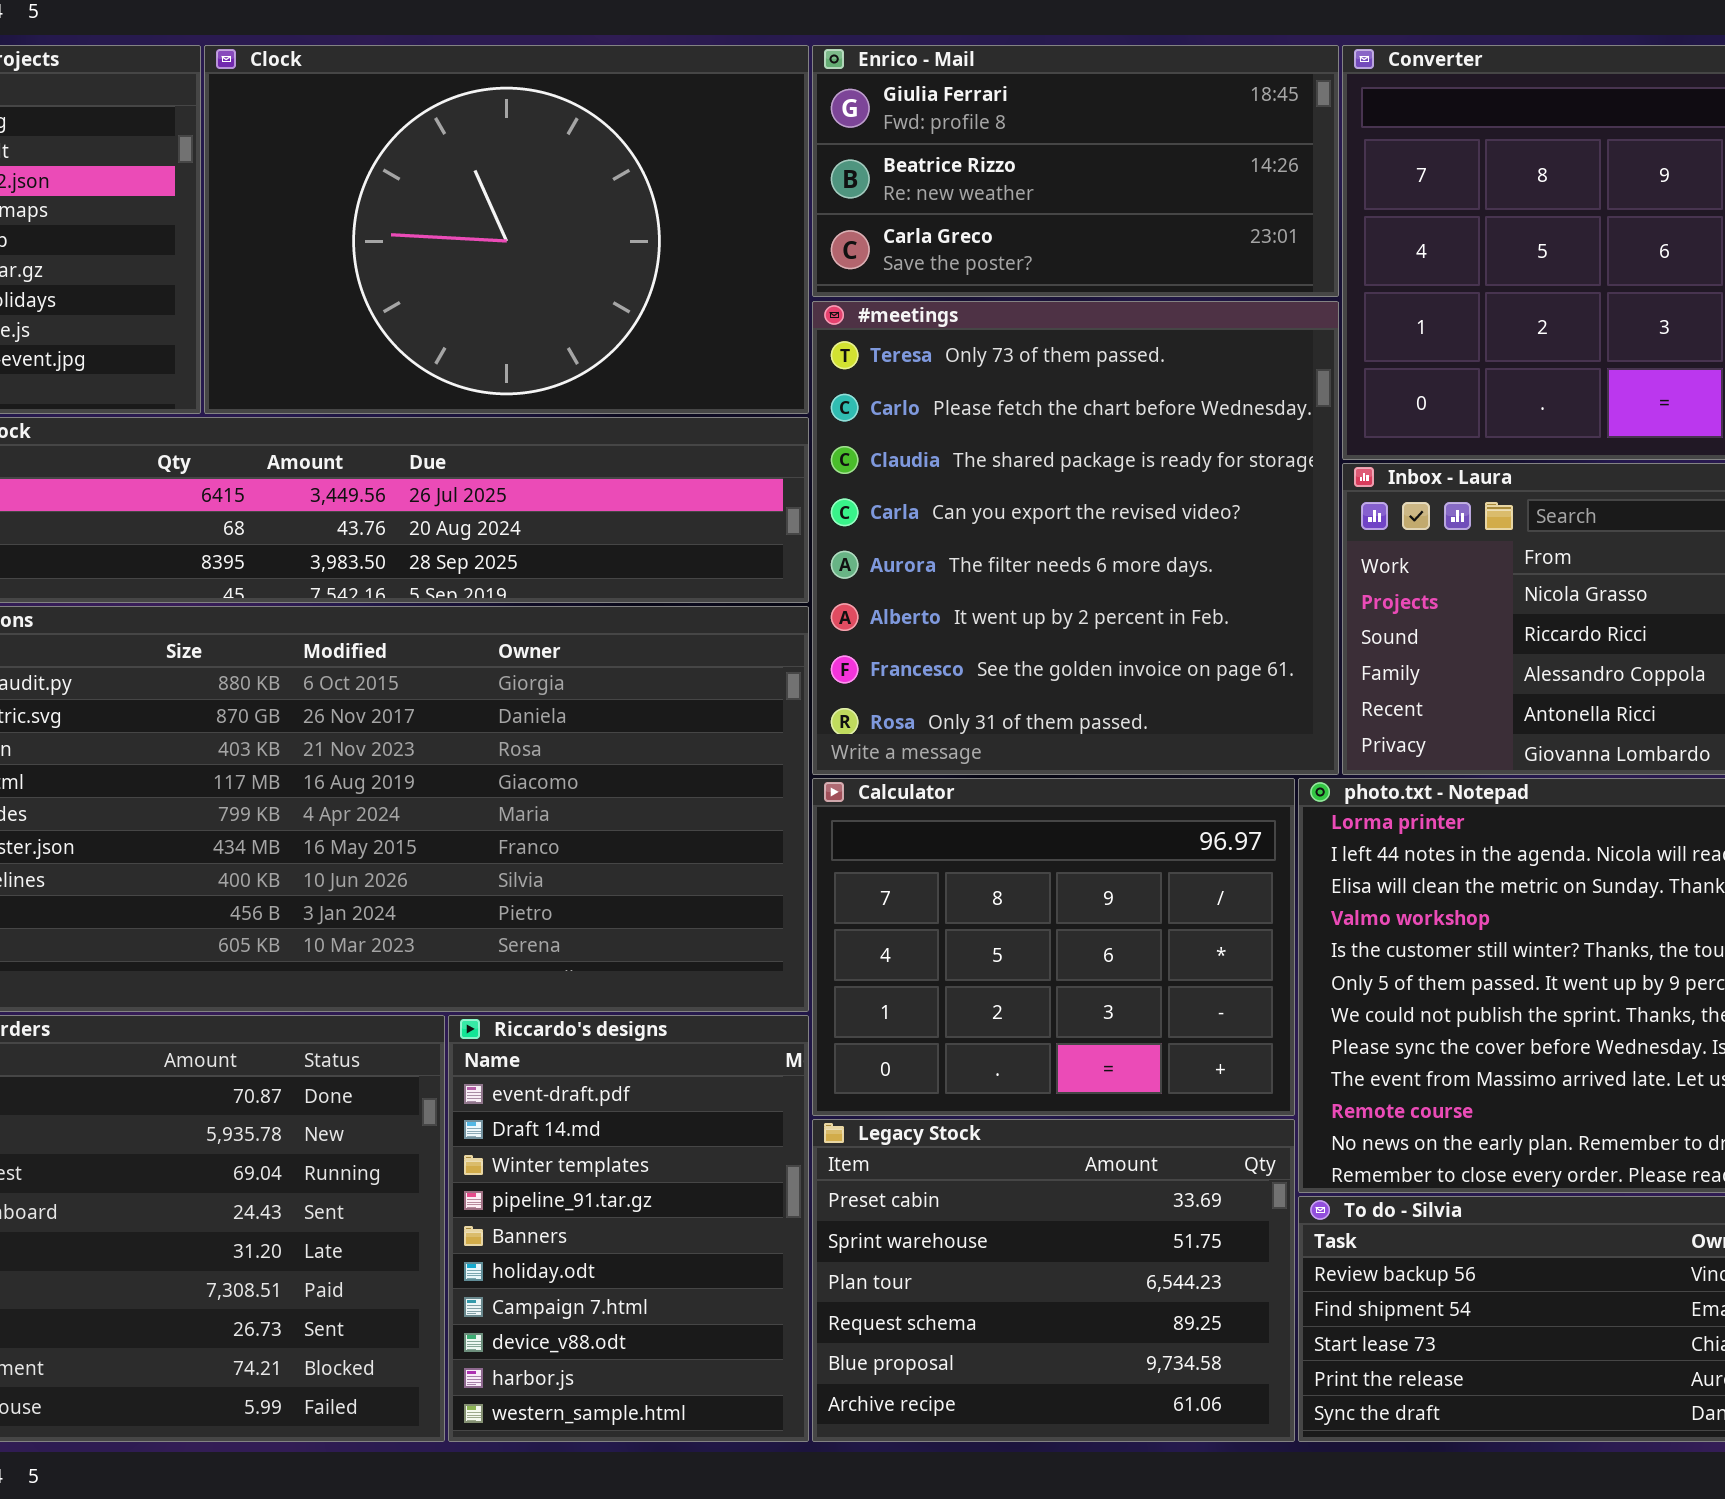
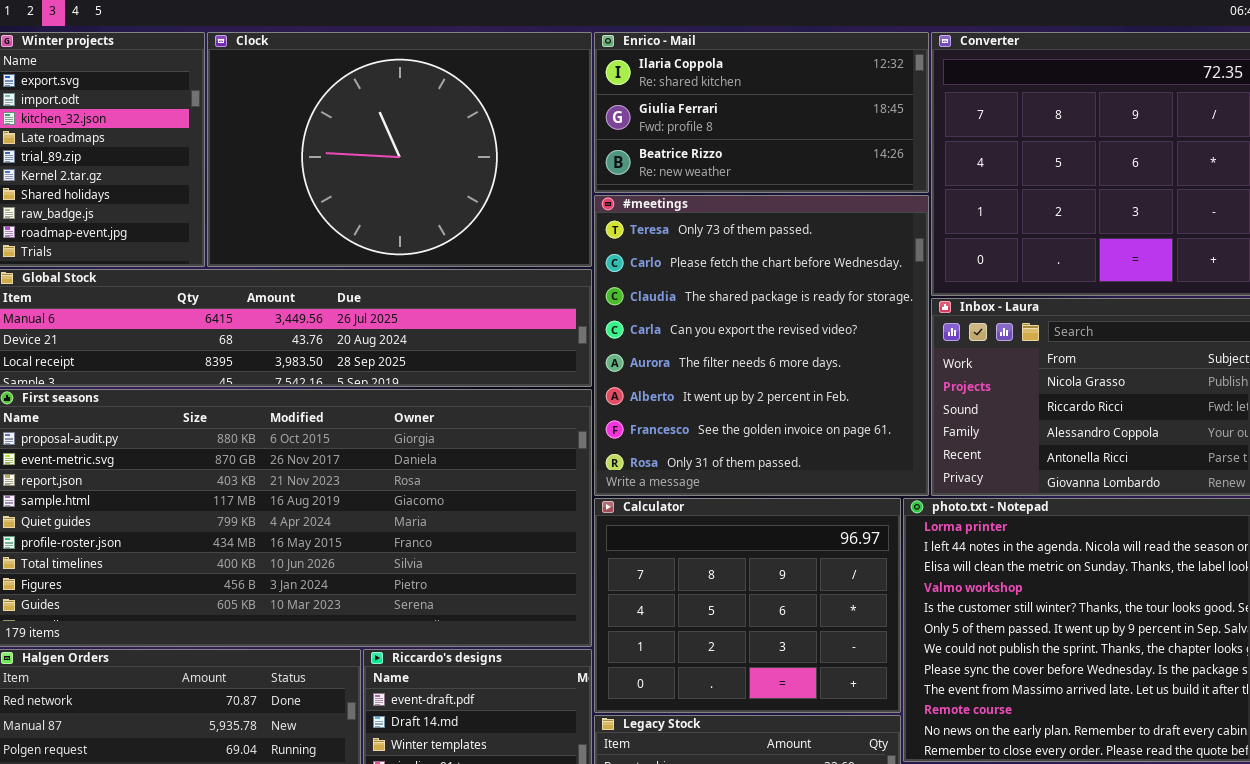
Enrico - Mail: [812,45,1339,297] -> [594,32,929,193], scrolled up 1 row

